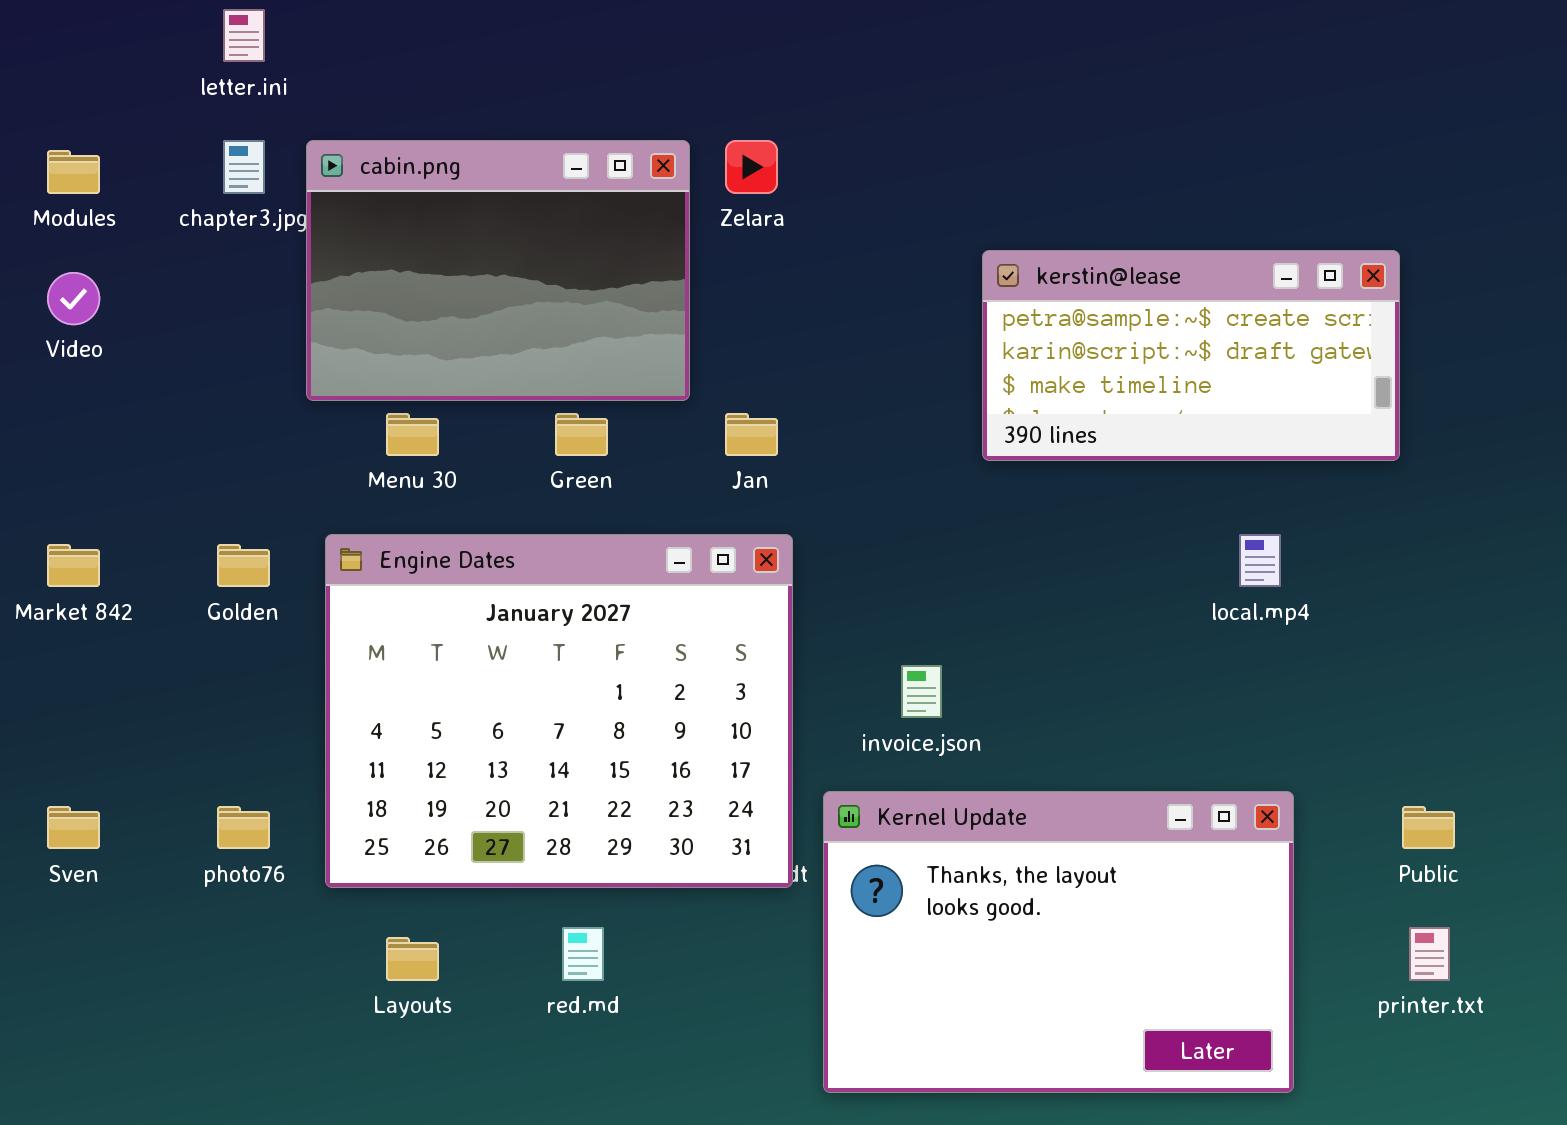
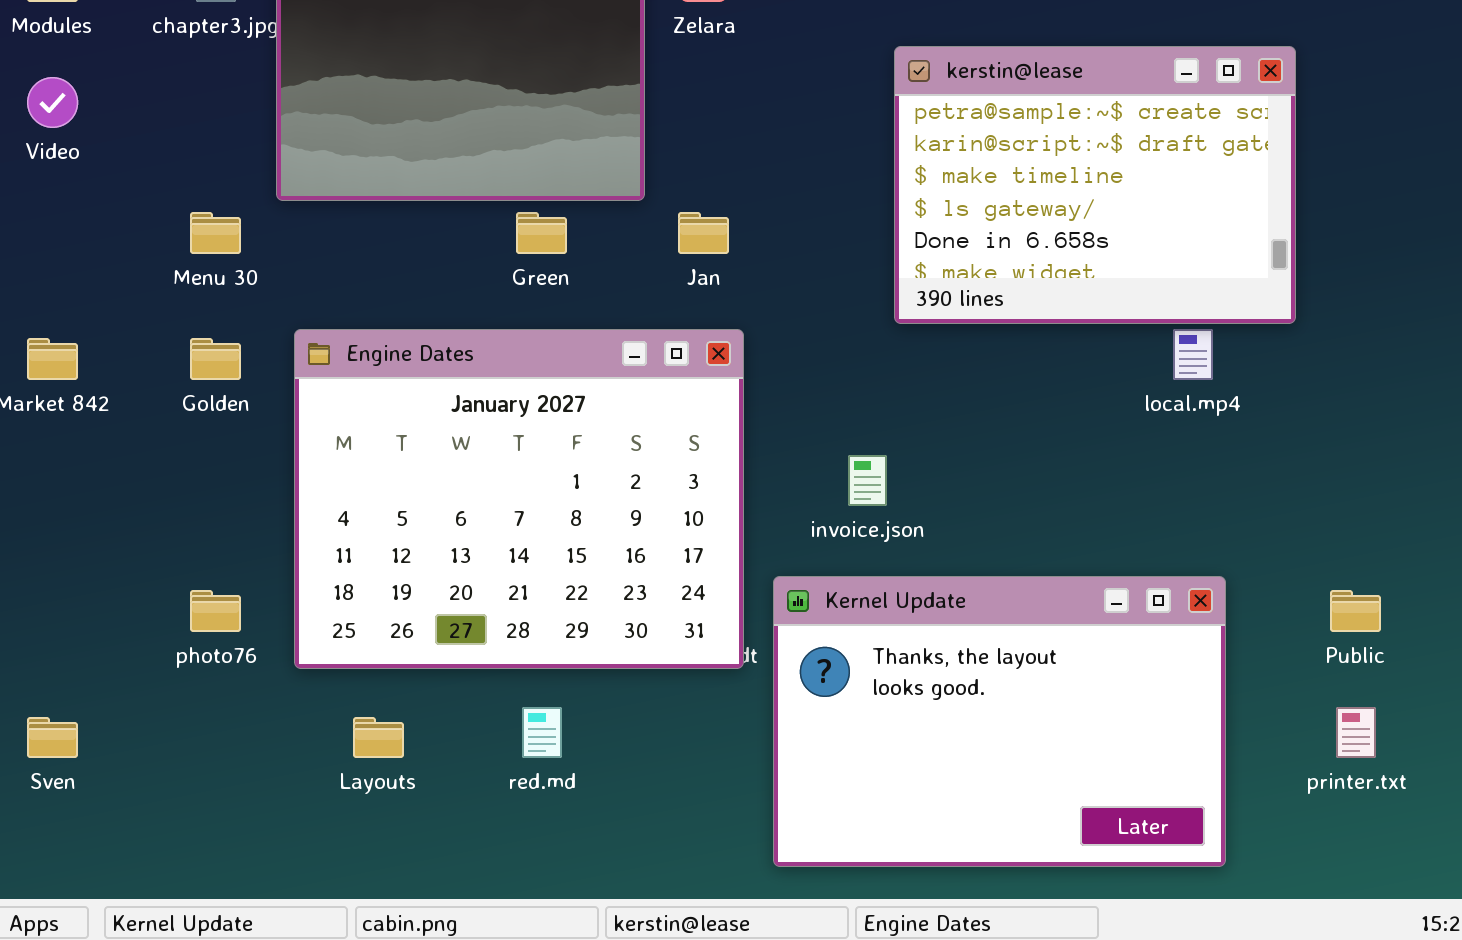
kerstin@lease: [982,250,1400,461] -> [894,46,1296,324], moved, resized
Menu 30: [386,413,439,456] -> [190,212,241,254], moved
Sven: [47,806,100,849] -> [27,717,78,758], moved

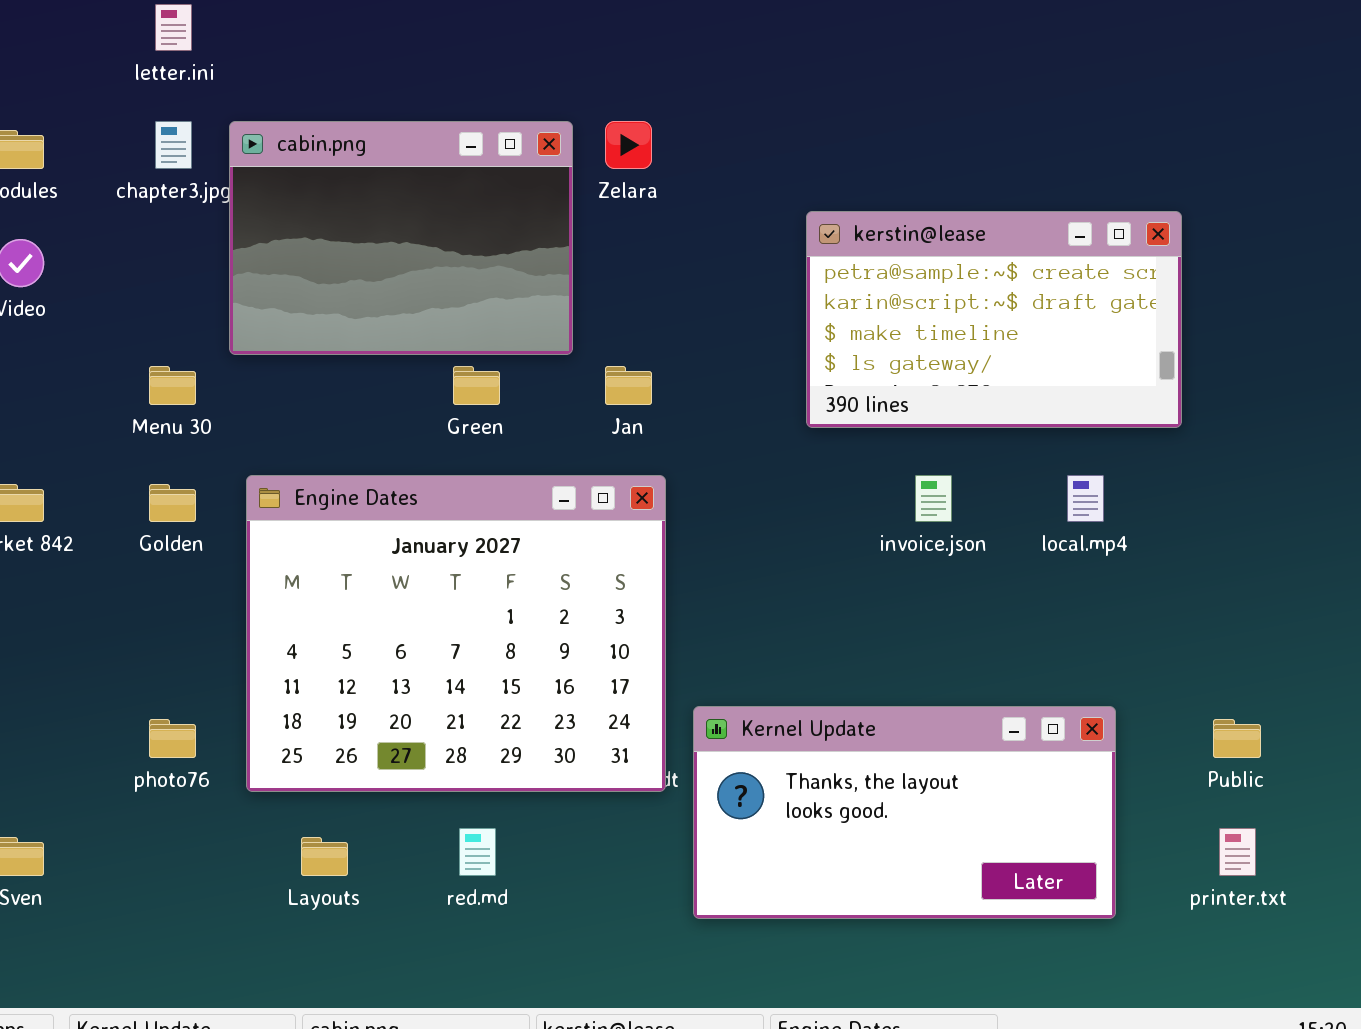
kerstin@lease: [894,46,1296,324] -> [806,211,1182,428], resized
invoice.json: [848,455,887,506] -> [915,475,952,522], moved
Kernel Update: [773,576,1226,867] -> [693,706,1116,919], resized

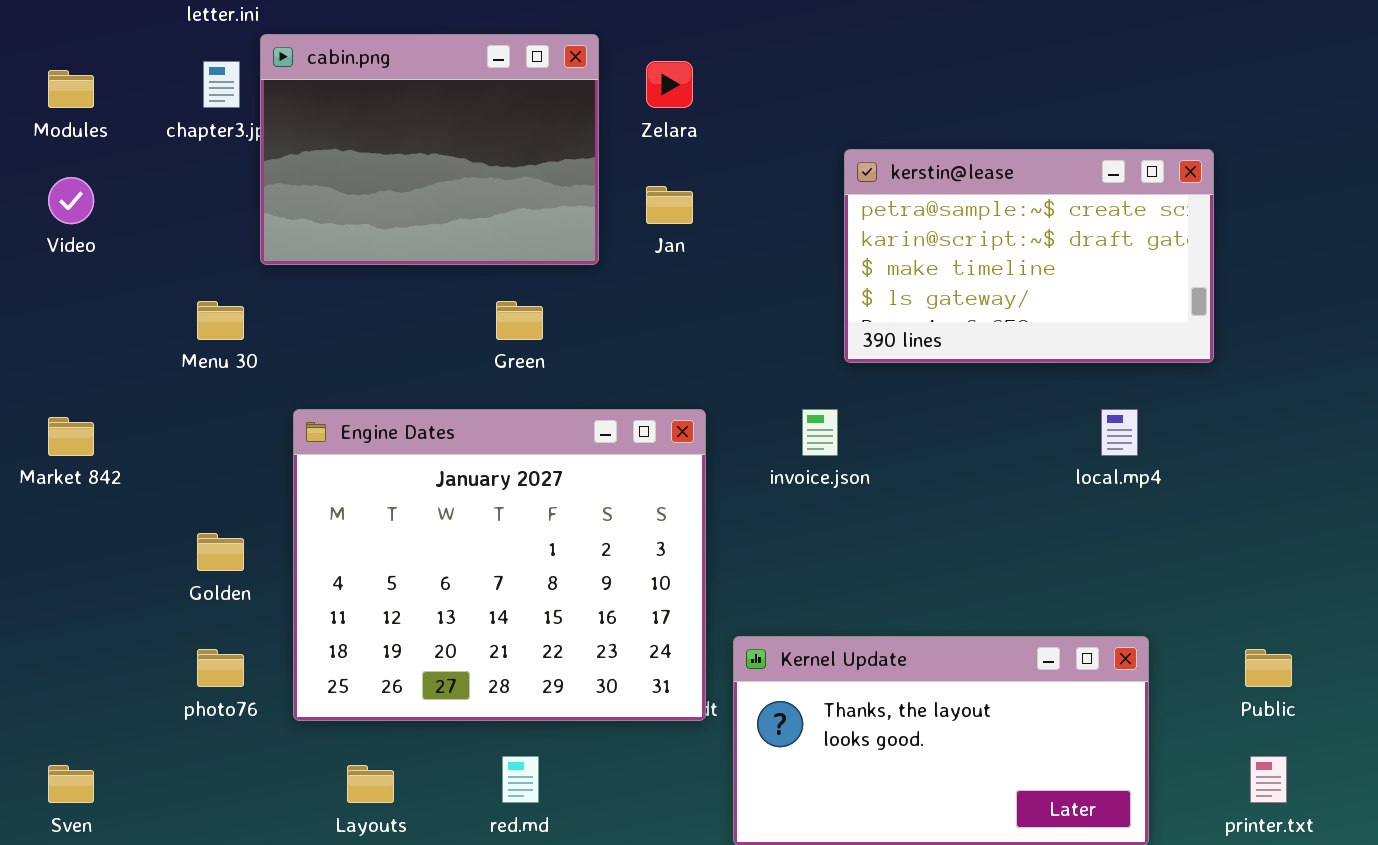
cabin.png: [229,121,573,355] -> [260,34,599,265], moved
Jan: [605,366,652,405] -> [646,186,693,224], moved
invoice.json: [915,475,952,522] -> [802,409,838,456], moved
Golden: [149,484,196,522] -> [197,533,244,571], moved

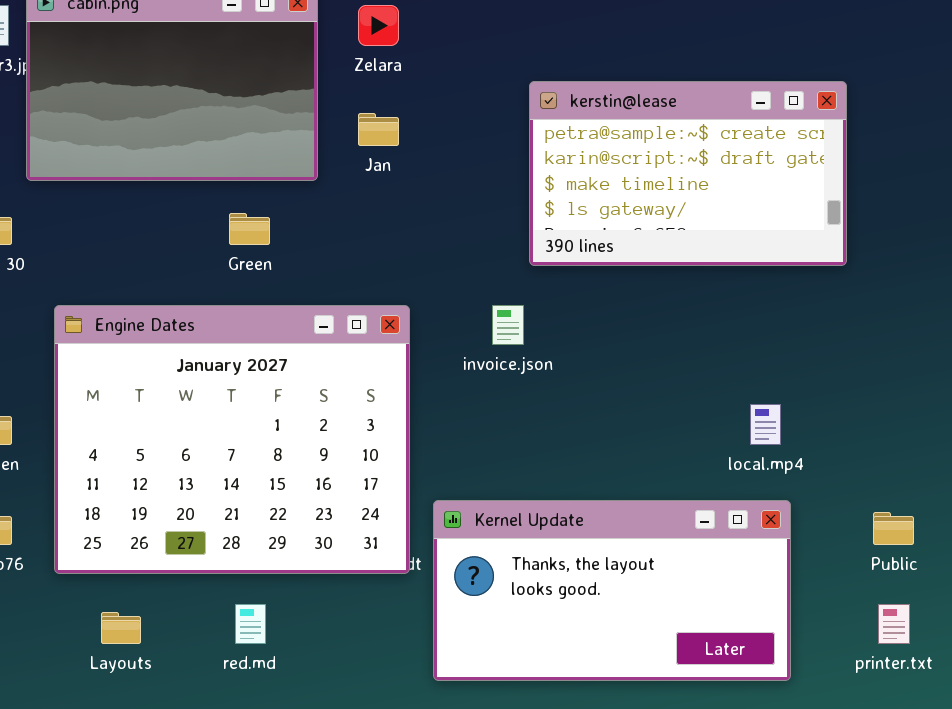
local.mp4: [1101,409,1138,456] -> [750,404,781,445], moved

